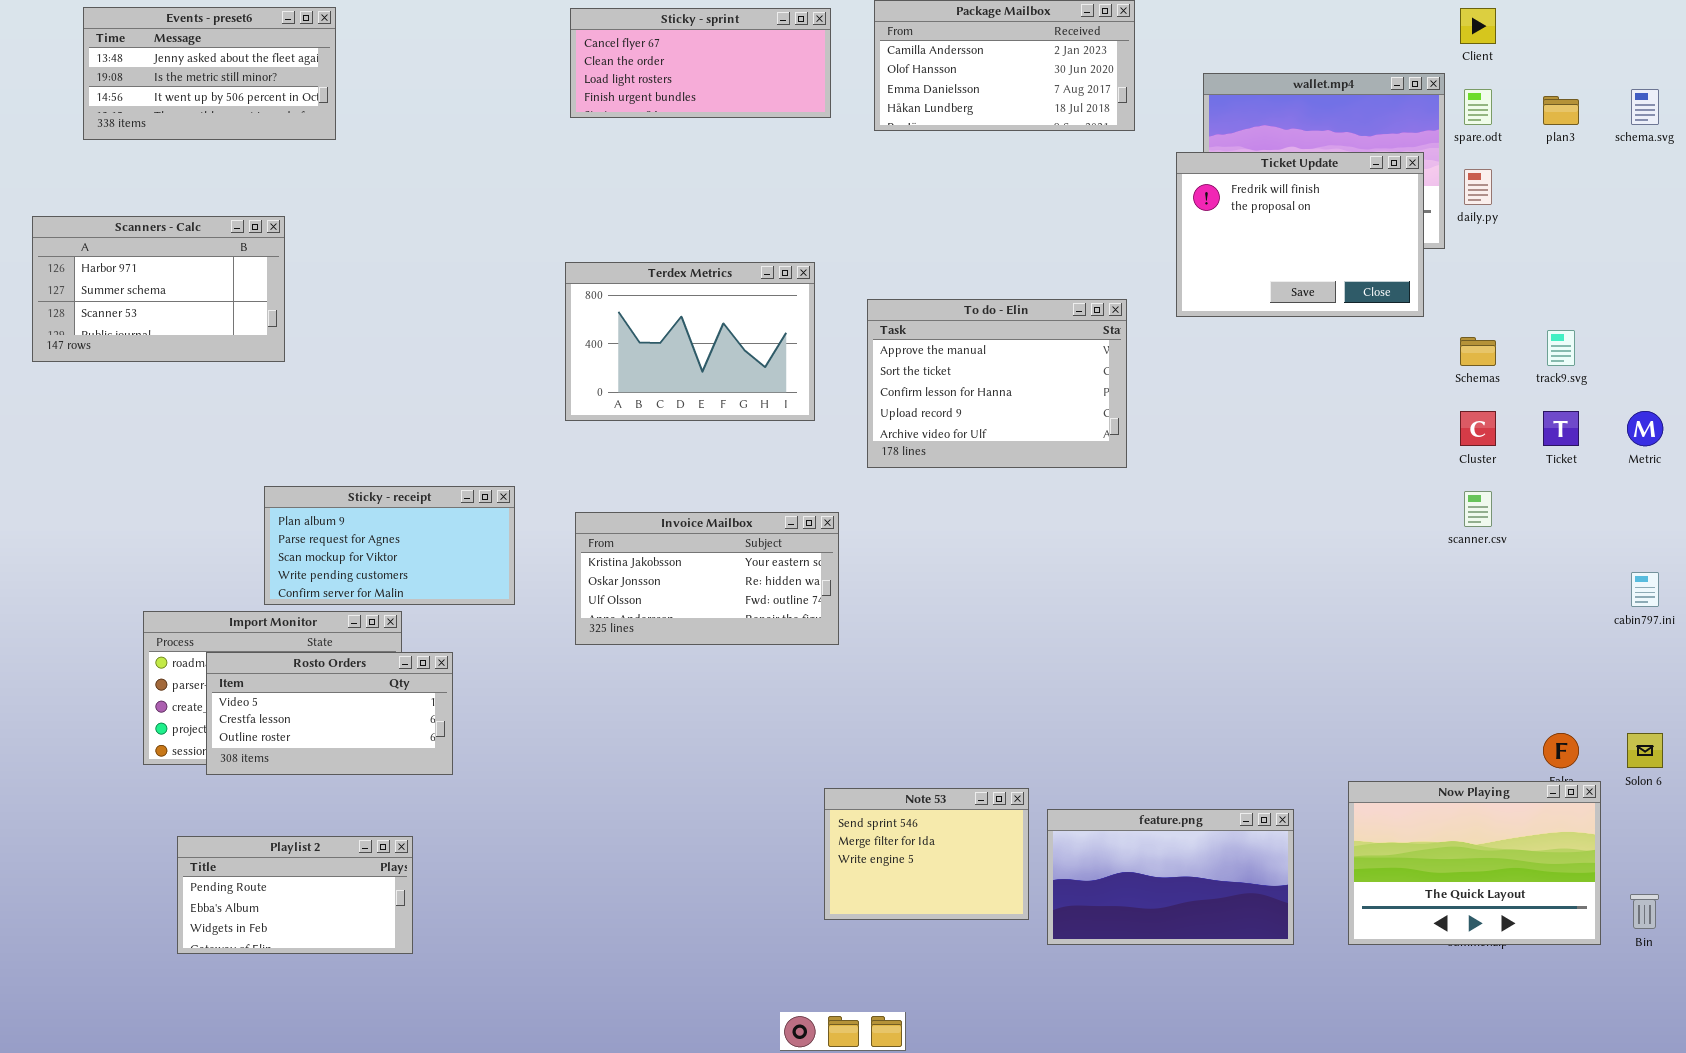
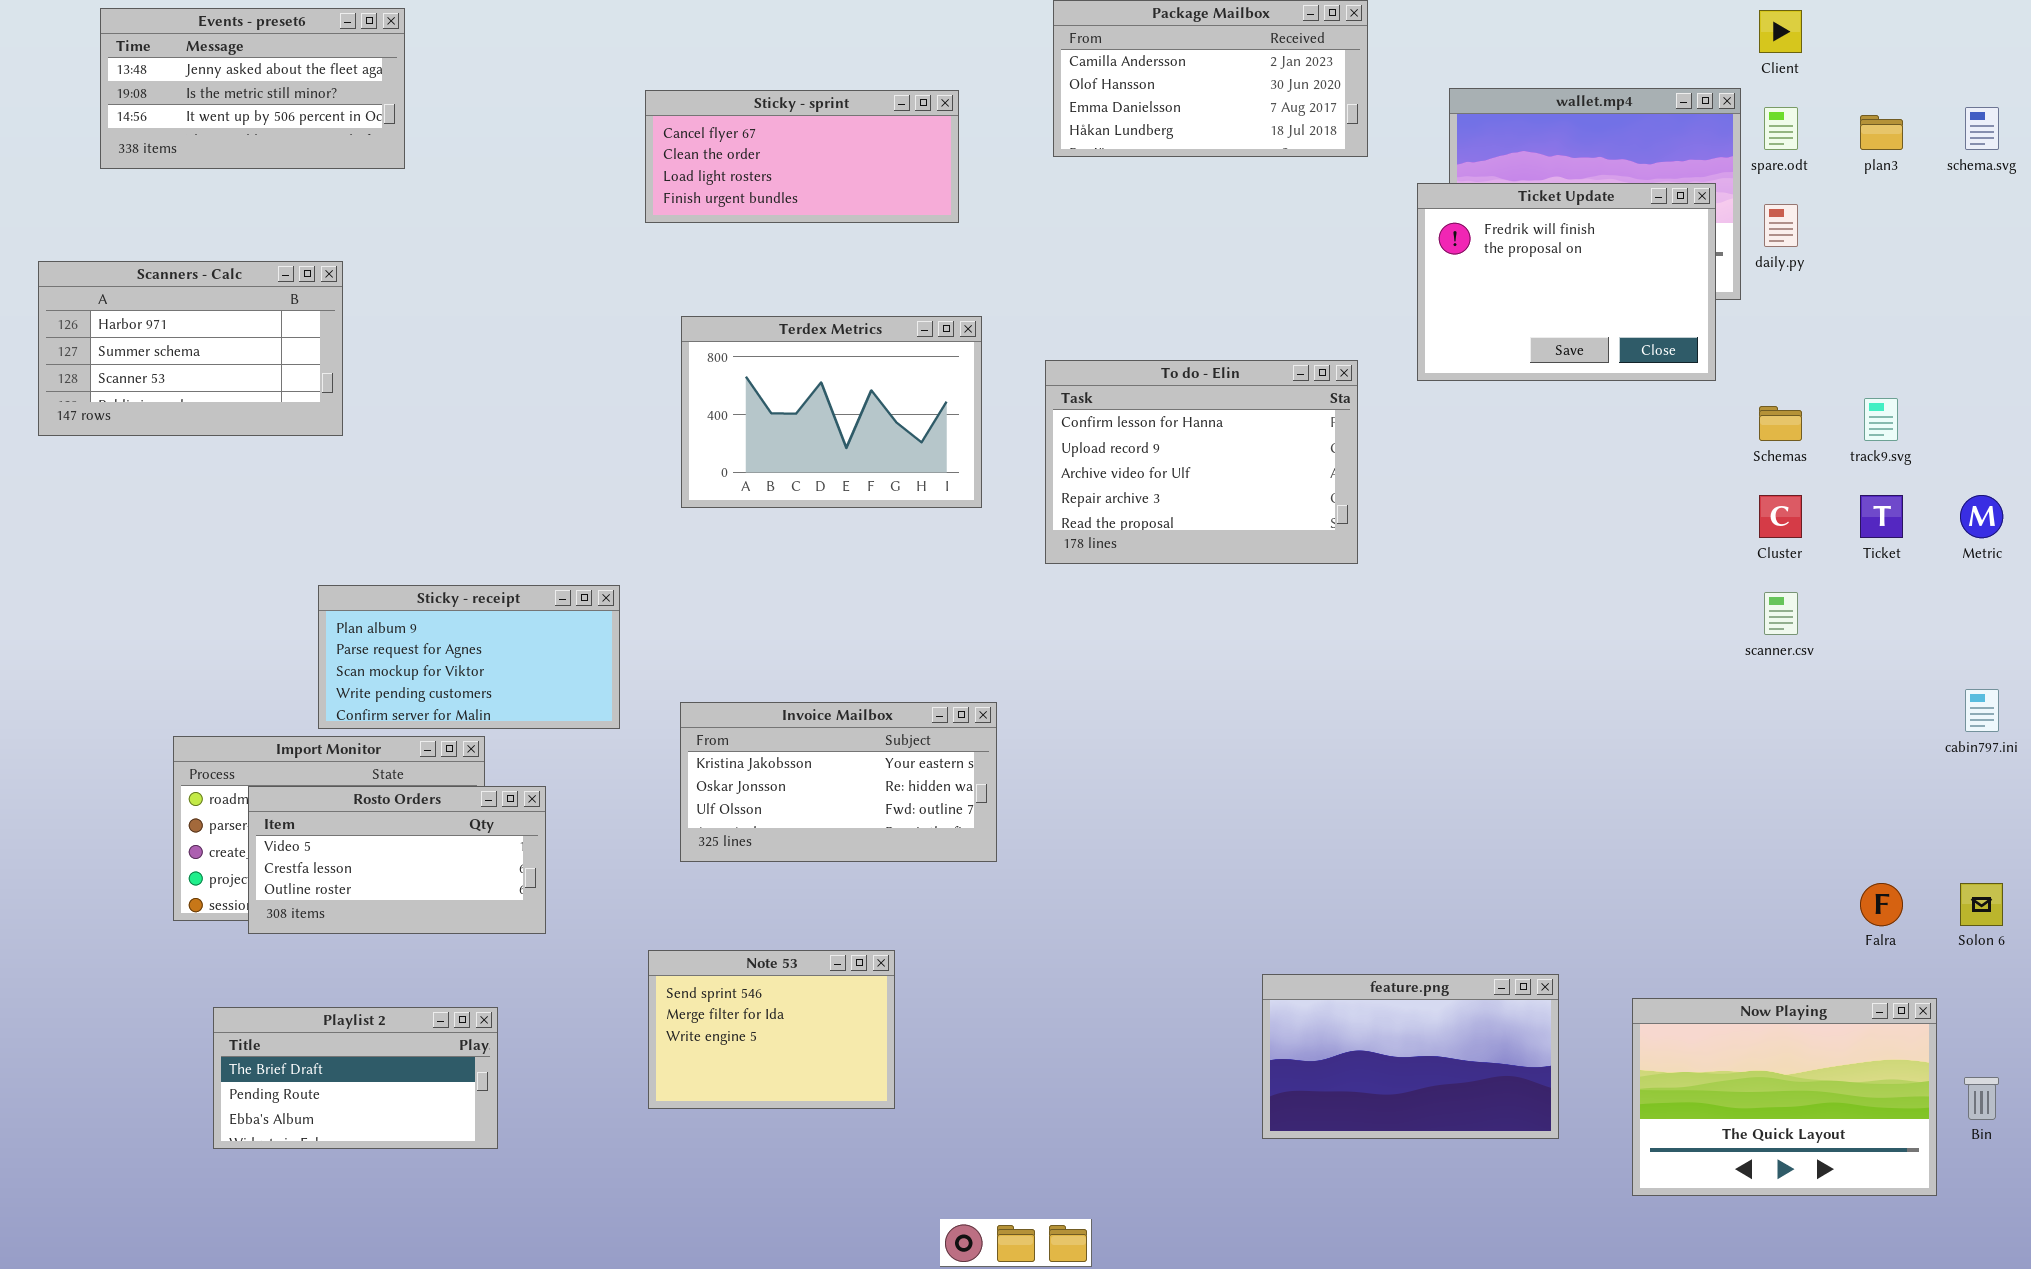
Sticky - sprint: [570,8,831,118] -> [645,90,959,223], moved
To do - Elin: [867,299,1127,468] -> [1045,360,1358,564], scrolled down 2 rows
Invoice Mailbox: [575,512,839,645] -> [680,702,997,862], moved
Now Playing: [1348,781,1601,945] -> [1632,998,1937,1196], moved
Note 53: [824,788,1029,920] -> [648,950,895,1109], moved
Playlist 2: [177,836,413,954] -> [213,1007,498,1149], scrolled up 1 row

